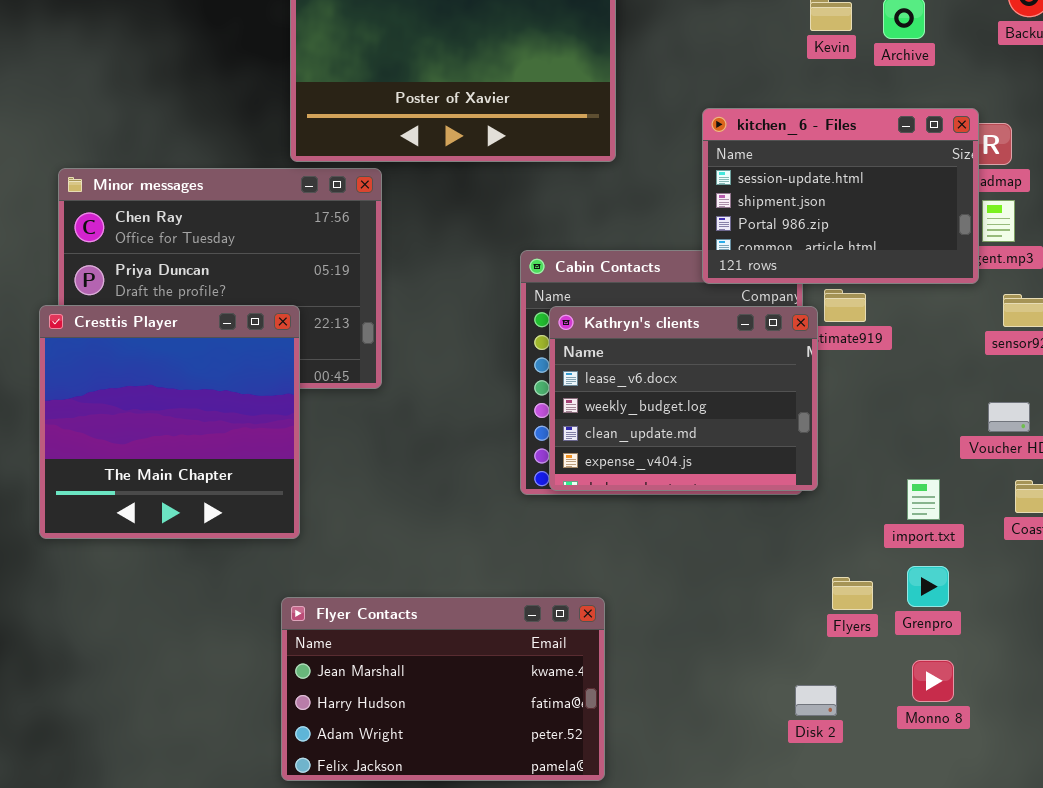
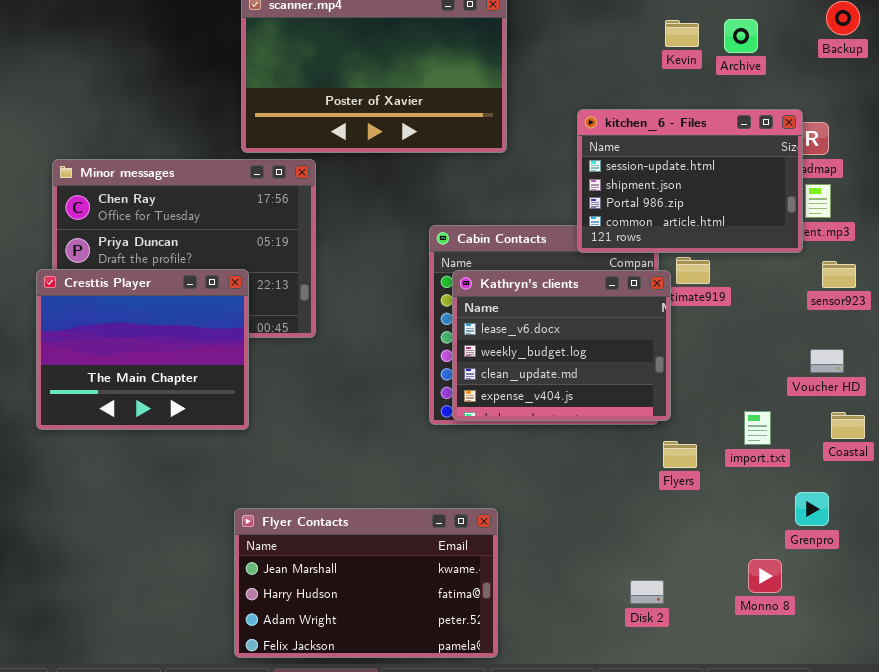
Cresttis Player: [39,305,300,539] -> [36,269,249,430], resized
Grenpro: [907,566,949,607] -> [795,492,829,526], moved
Flyers: [832,577,873,610] -> [663,441,697,468], moved
Disk 2: [795,685,837,716] -> [630,580,664,604], moved

